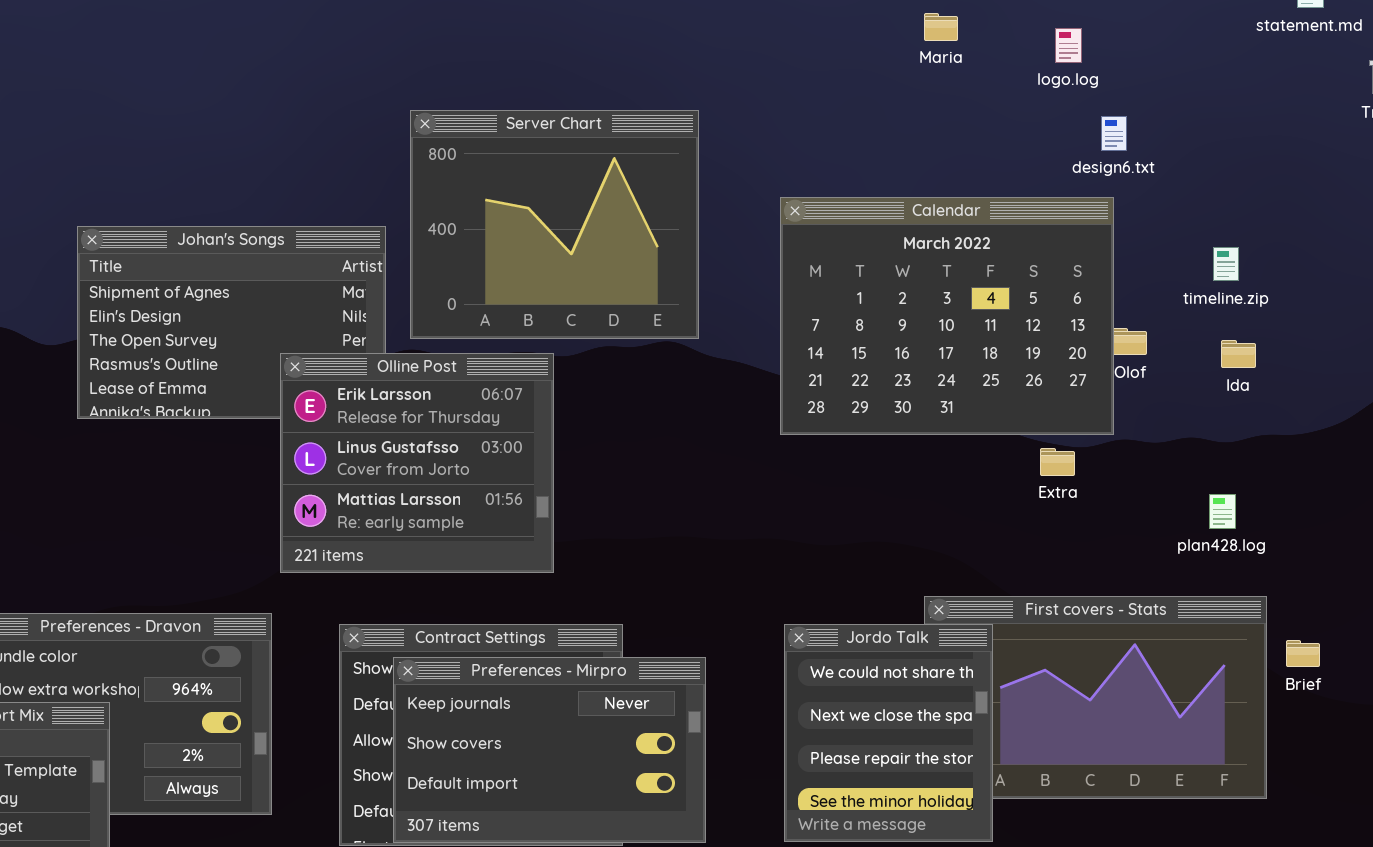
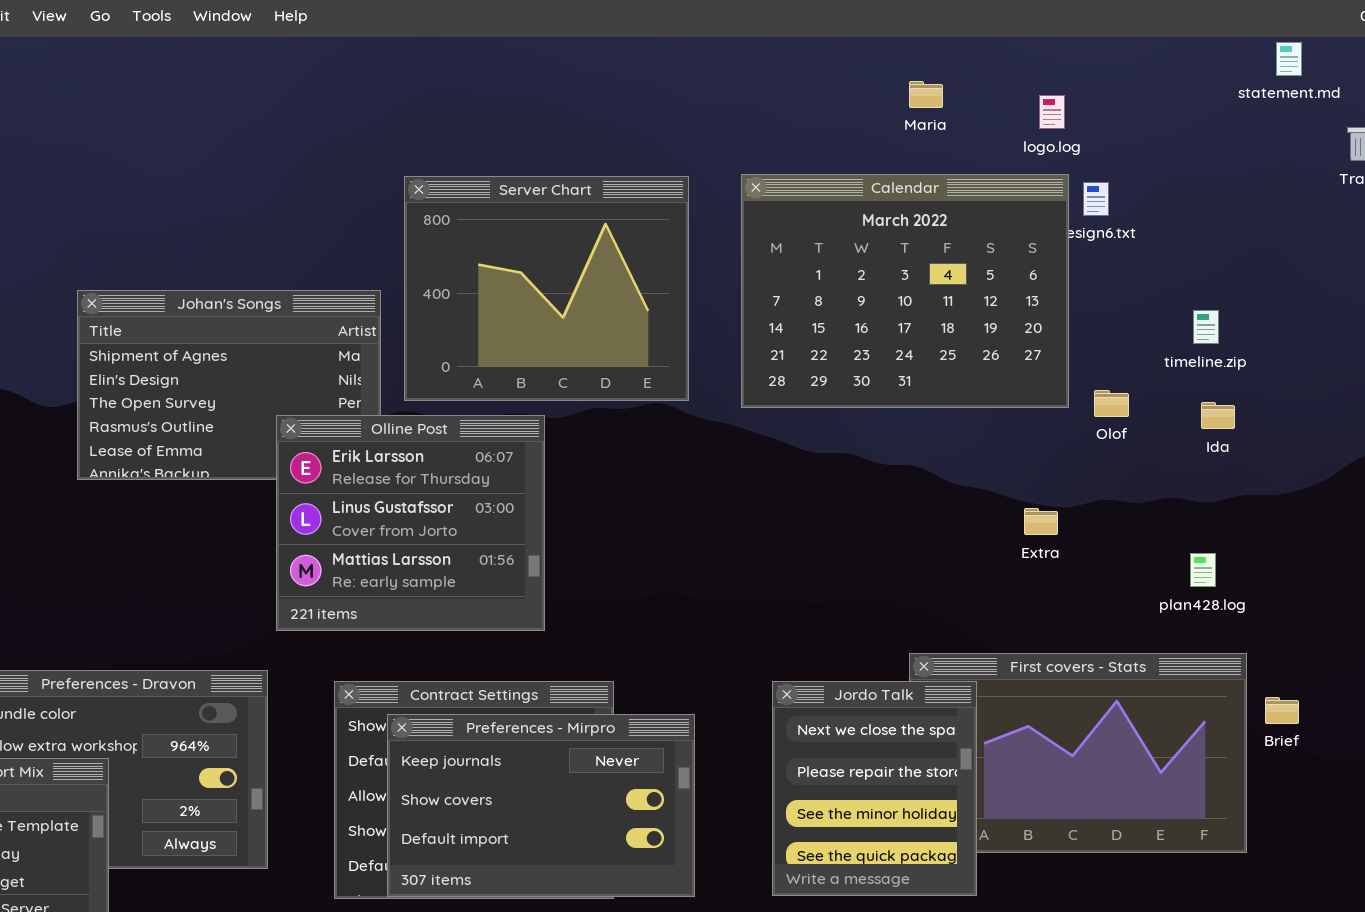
Calendar: [780,197,1114,435] -> [741,174,1069,408], moved
Jordo Talk: [784,624,993,842] -> [772,681,977,896], scrolled down 1 row

